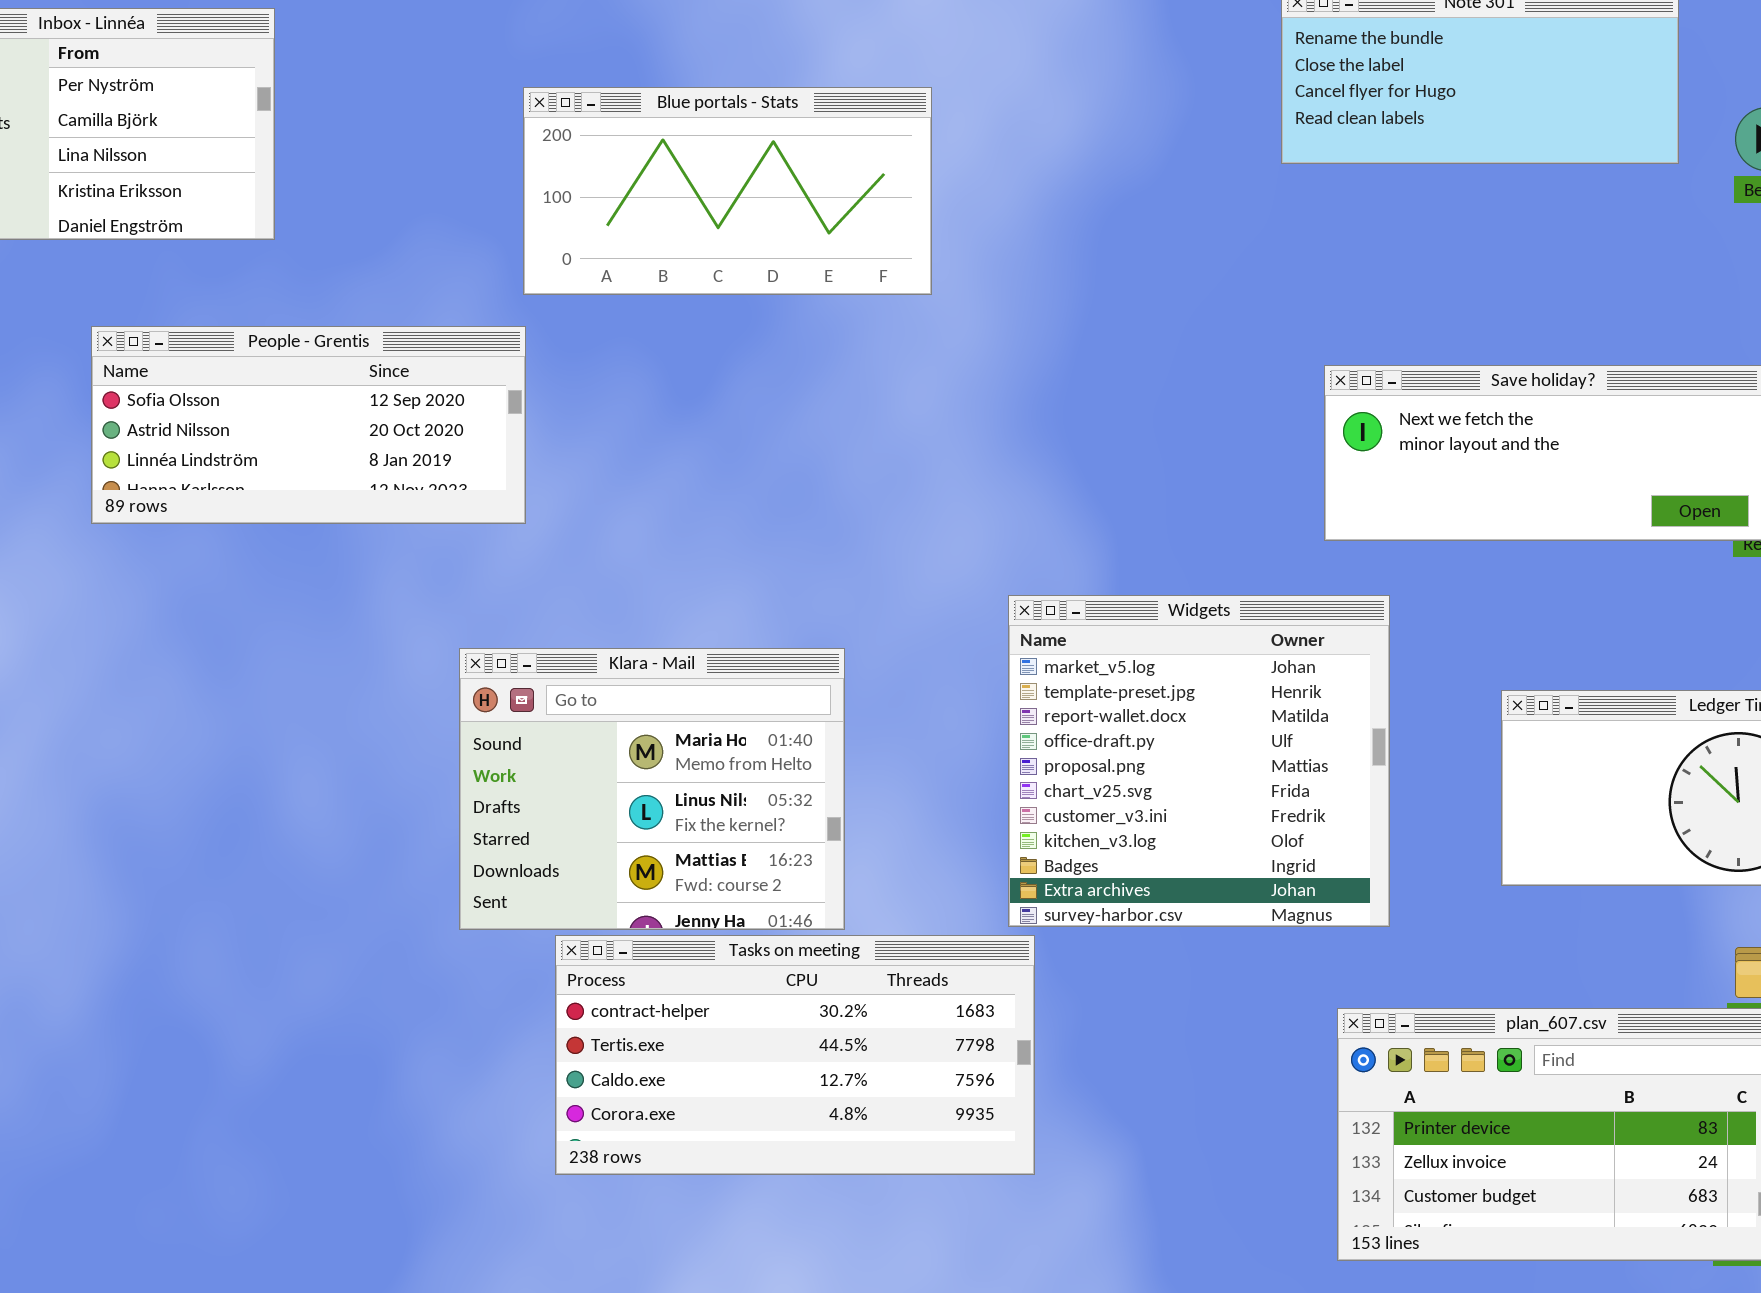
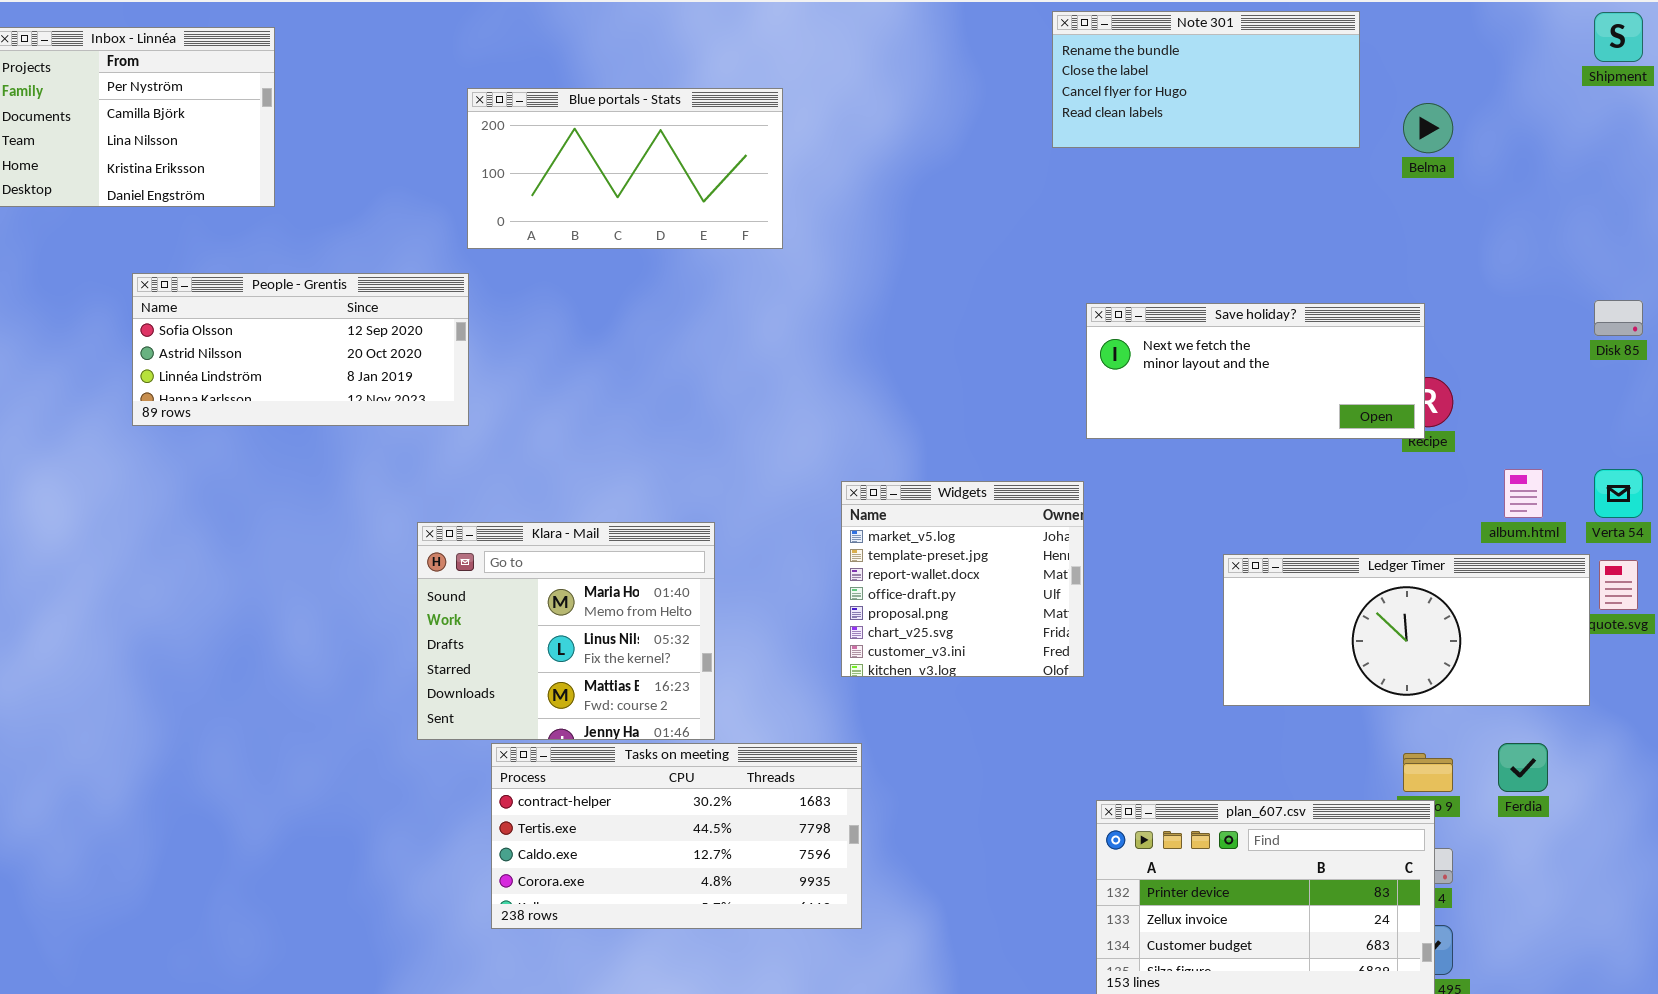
Widgets: [1008,595,1390,927] -> [841,481,1084,677], resized

